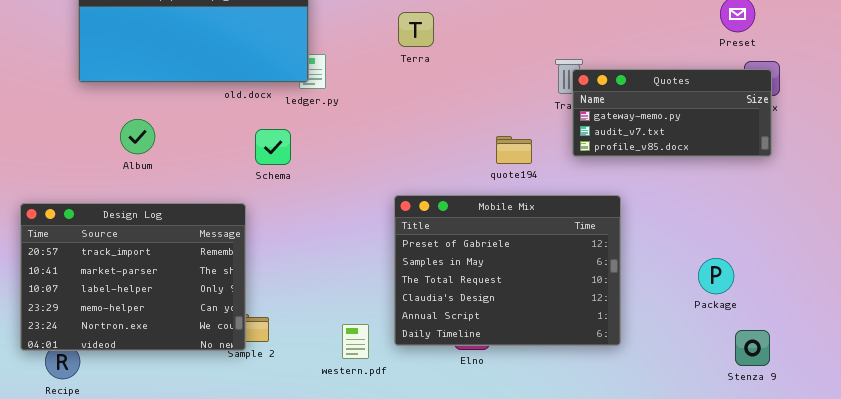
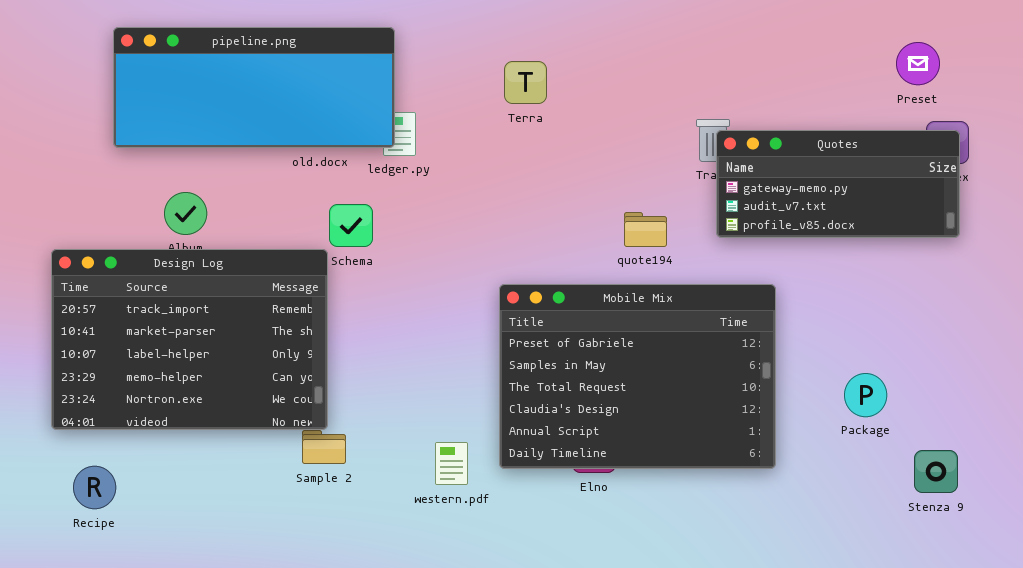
Design Log: [20,203,246,351] -> [51,249,328,430], moved
Package: [698,258,734,294] -> [844,373,887,417], moved

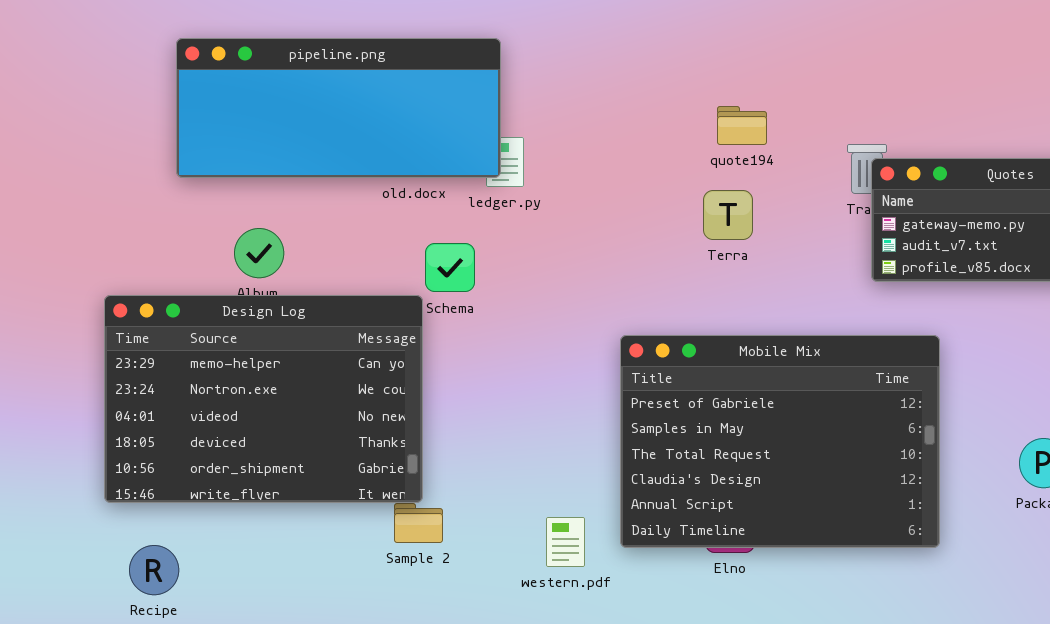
Terra: [504,61,547,104] -> [703,190,753,240], moved
quote194: [624,212,667,247] -> [717,106,767,145], moved
Design Log: [51,249,328,430] -> [104,295,423,503], scrolled down 3 rows

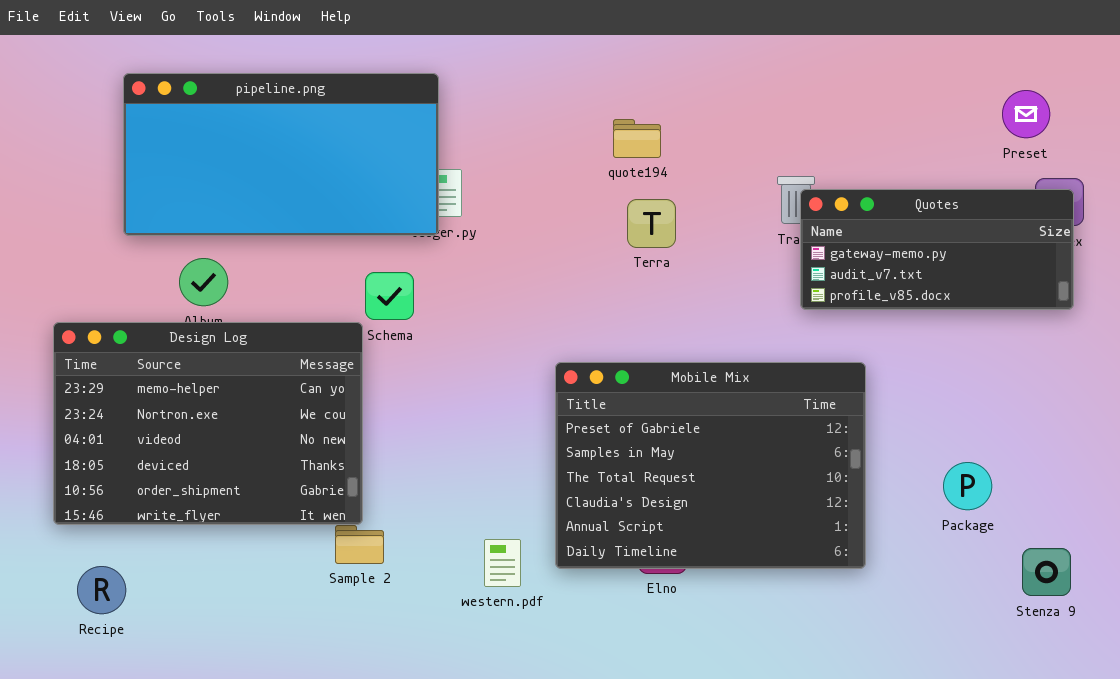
pipeline.png: [176,38,501,178] -> [123,73,439,236], resized
quote194: [717,106,767,145] -> [613,119,661,158], moved
Terra: [703,190,753,240] -> [627,199,676,248], moved

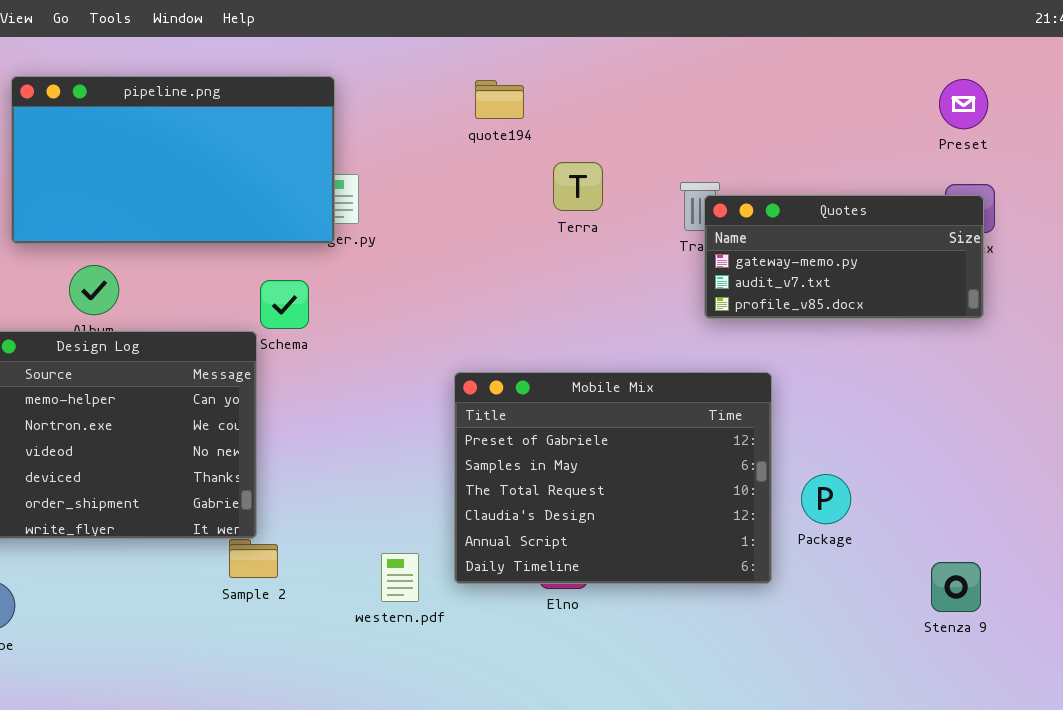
Preset: [1002,90,1050,138] -> [939,79,988,129], moved
quote194: [613,119,661,158] -> [475,80,524,119], moved
Terra: [627,199,676,248] -> [553,162,603,211], moved
Package: [943,462,992,510] -> [801,474,851,524], moved

